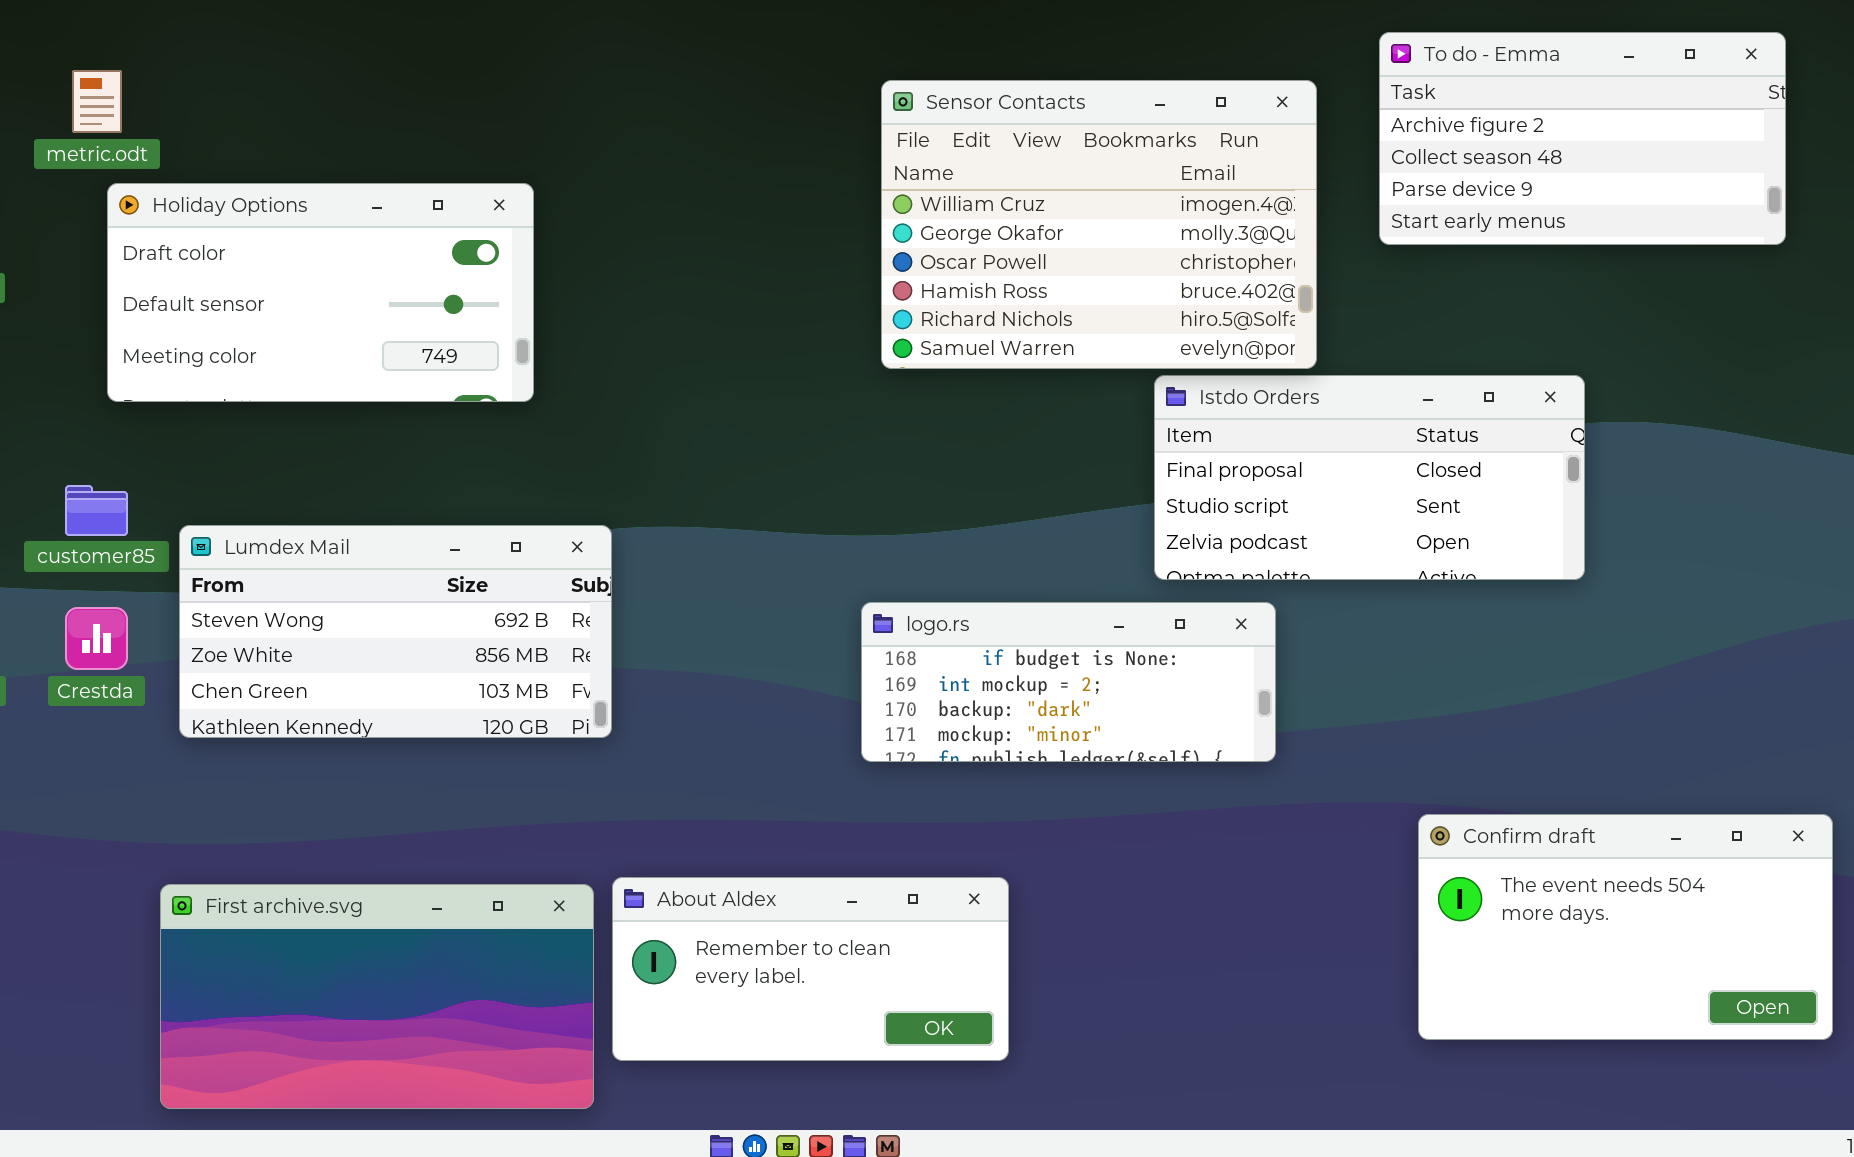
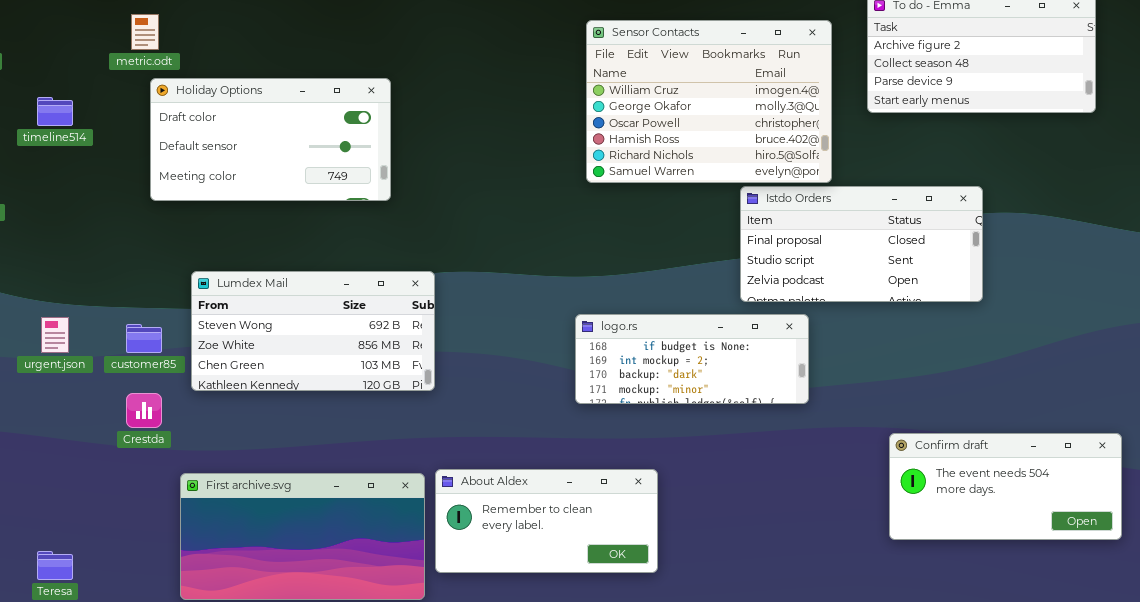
customer85: [65,485,128,536] -> [126,324,162,353], moved
Crestda: [65,607,128,670] -> [126,393,162,428], moved
Confirm draft: [1418,814,1833,1040] -> [889,433,1122,540], resized

